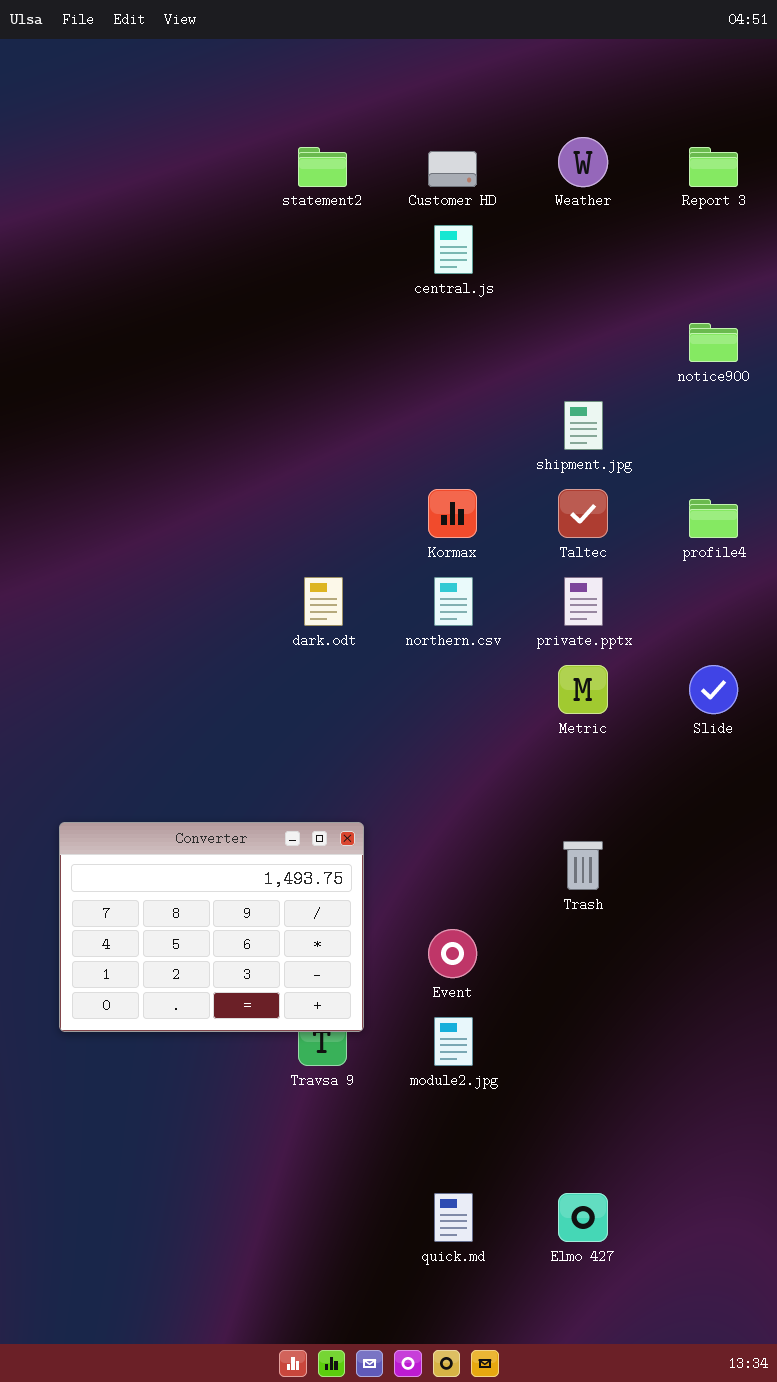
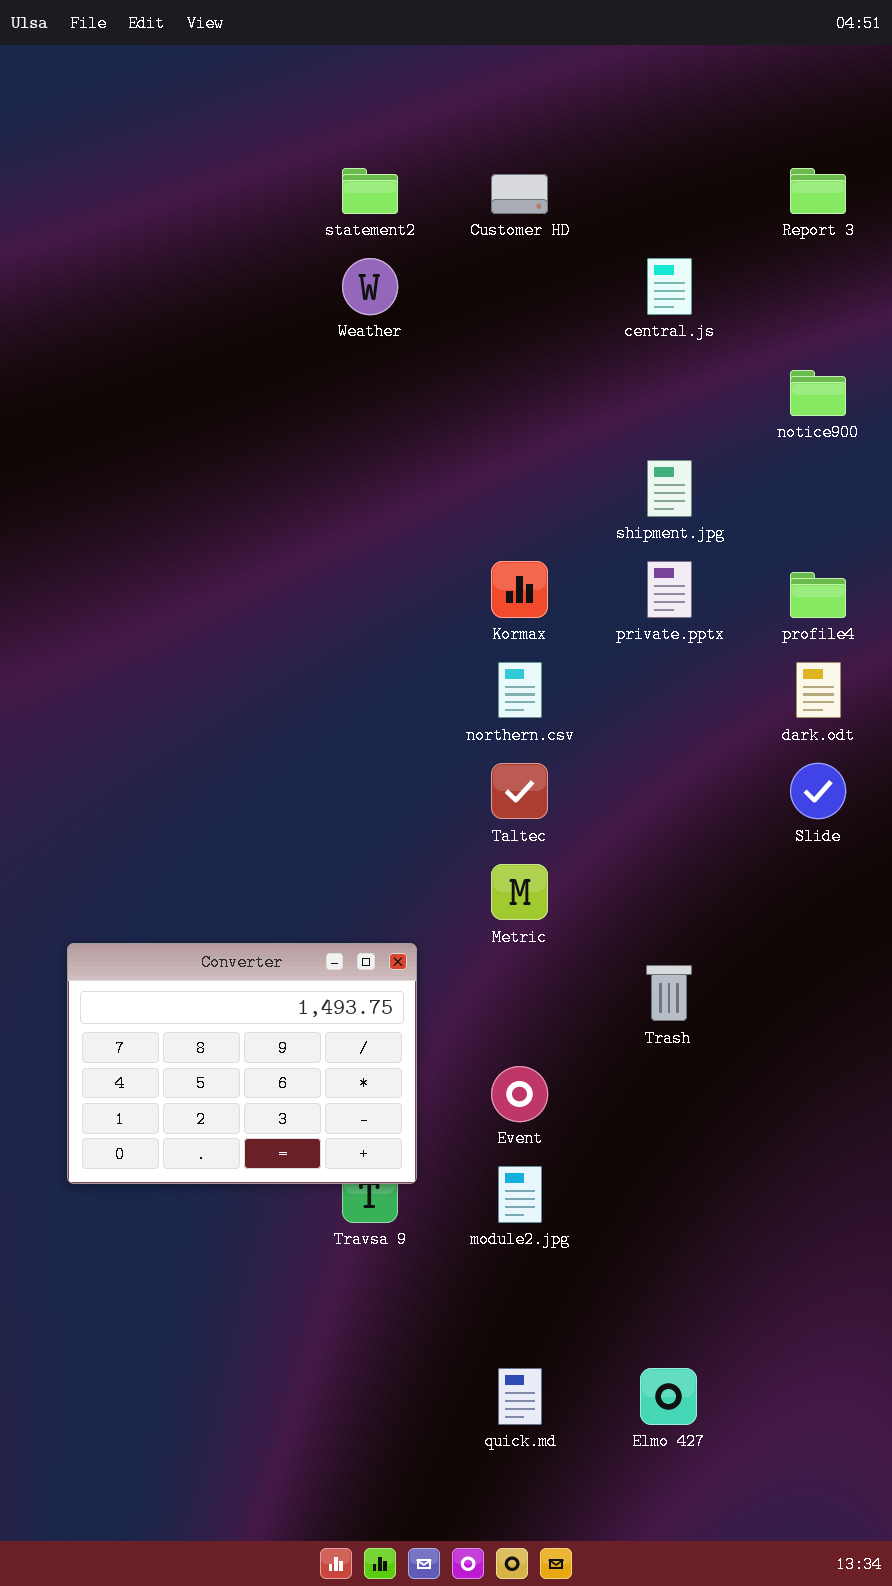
Weather: [558,137,608,187] -> [342,258,398,315], moved
central.js: [434,225,473,274] -> [647,258,692,315], moved
Taltec: [558,489,608,538] -> [491,763,548,819], moved
dark.odt: [304,577,343,626] -> [796,662,841,718], moved
private.pptx: [564,577,603,626] -> [647,561,692,618], moved
Metric: [558,665,608,714] -> [491,864,548,920], moved

